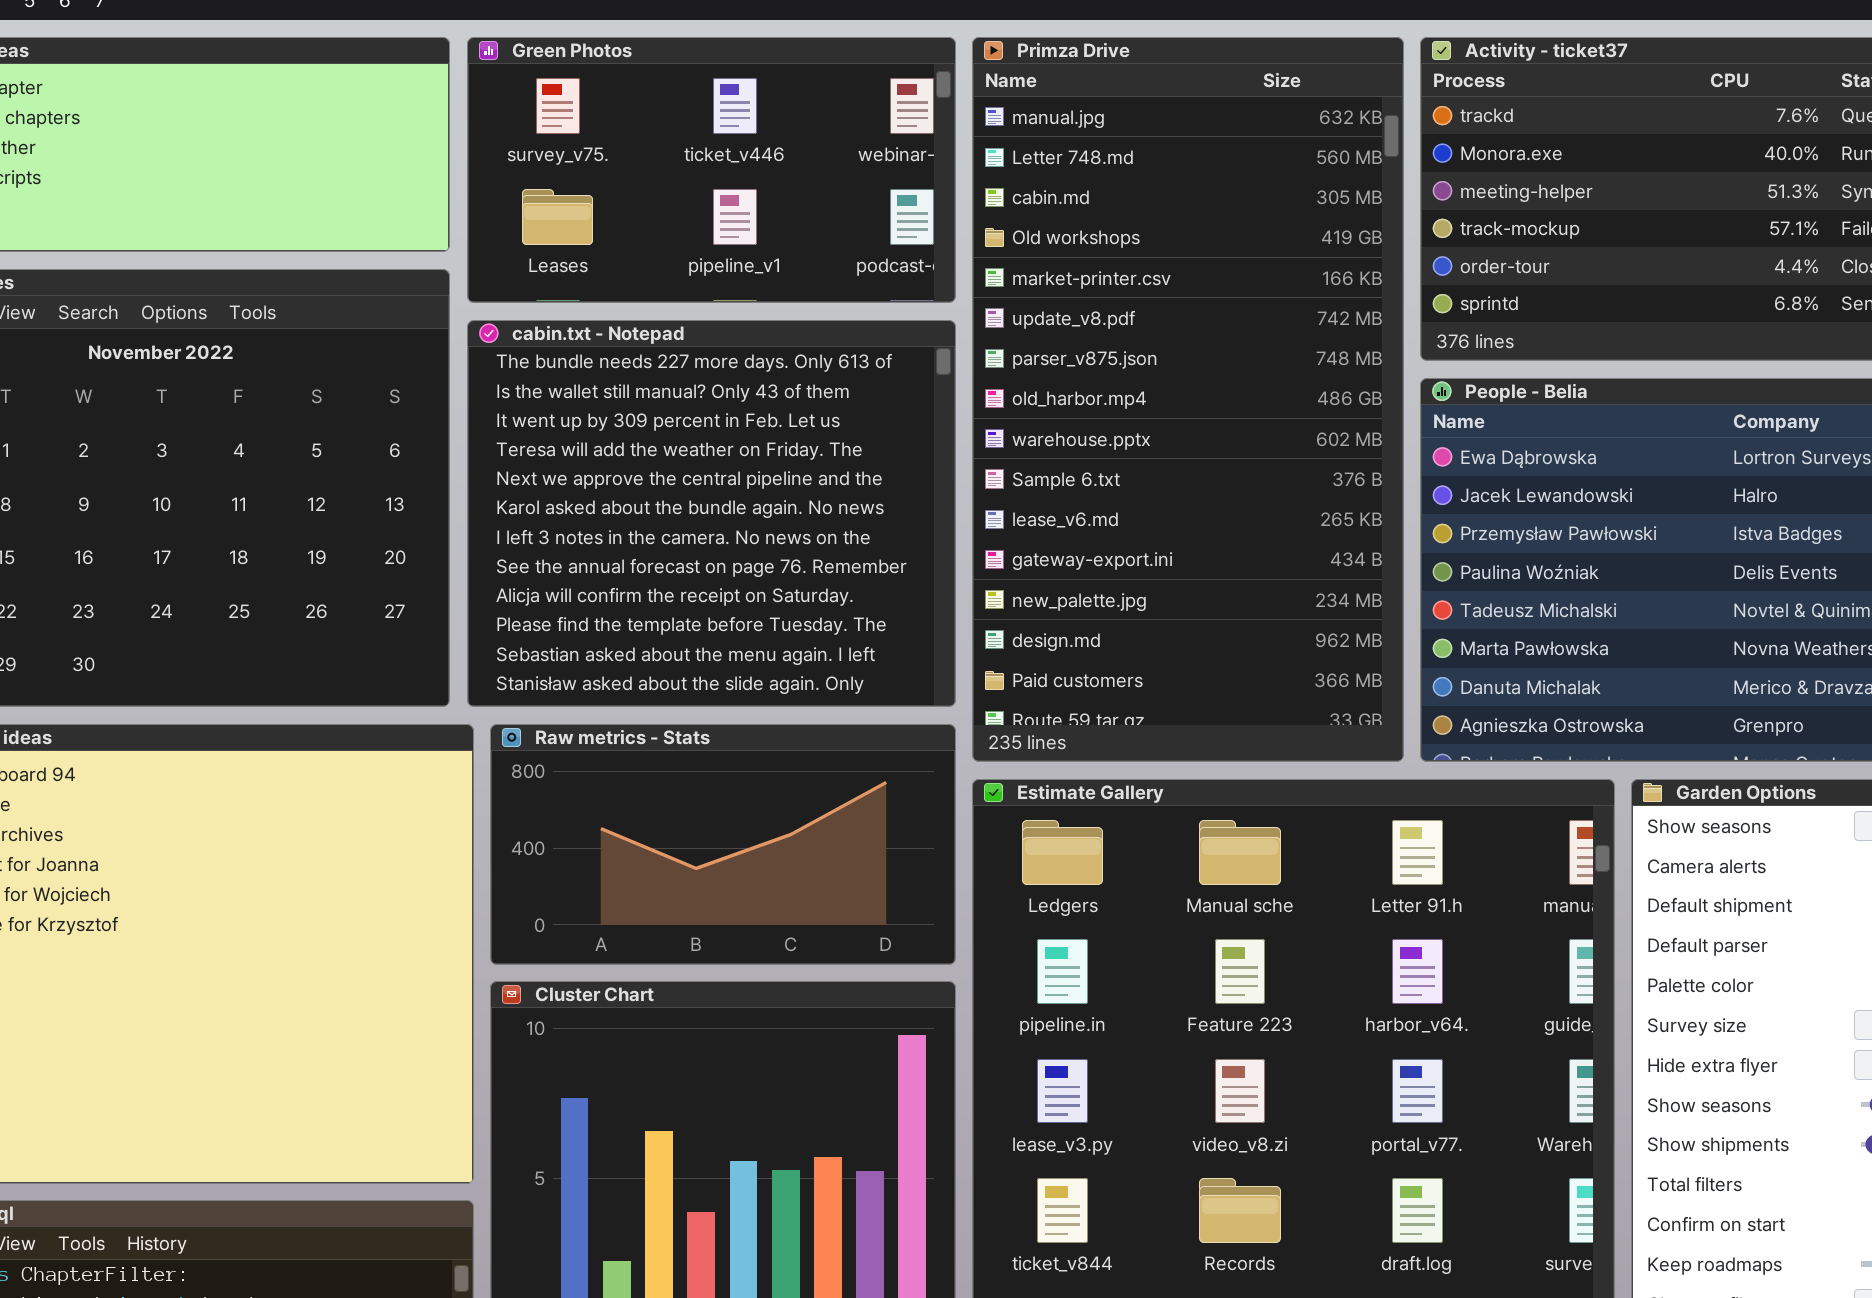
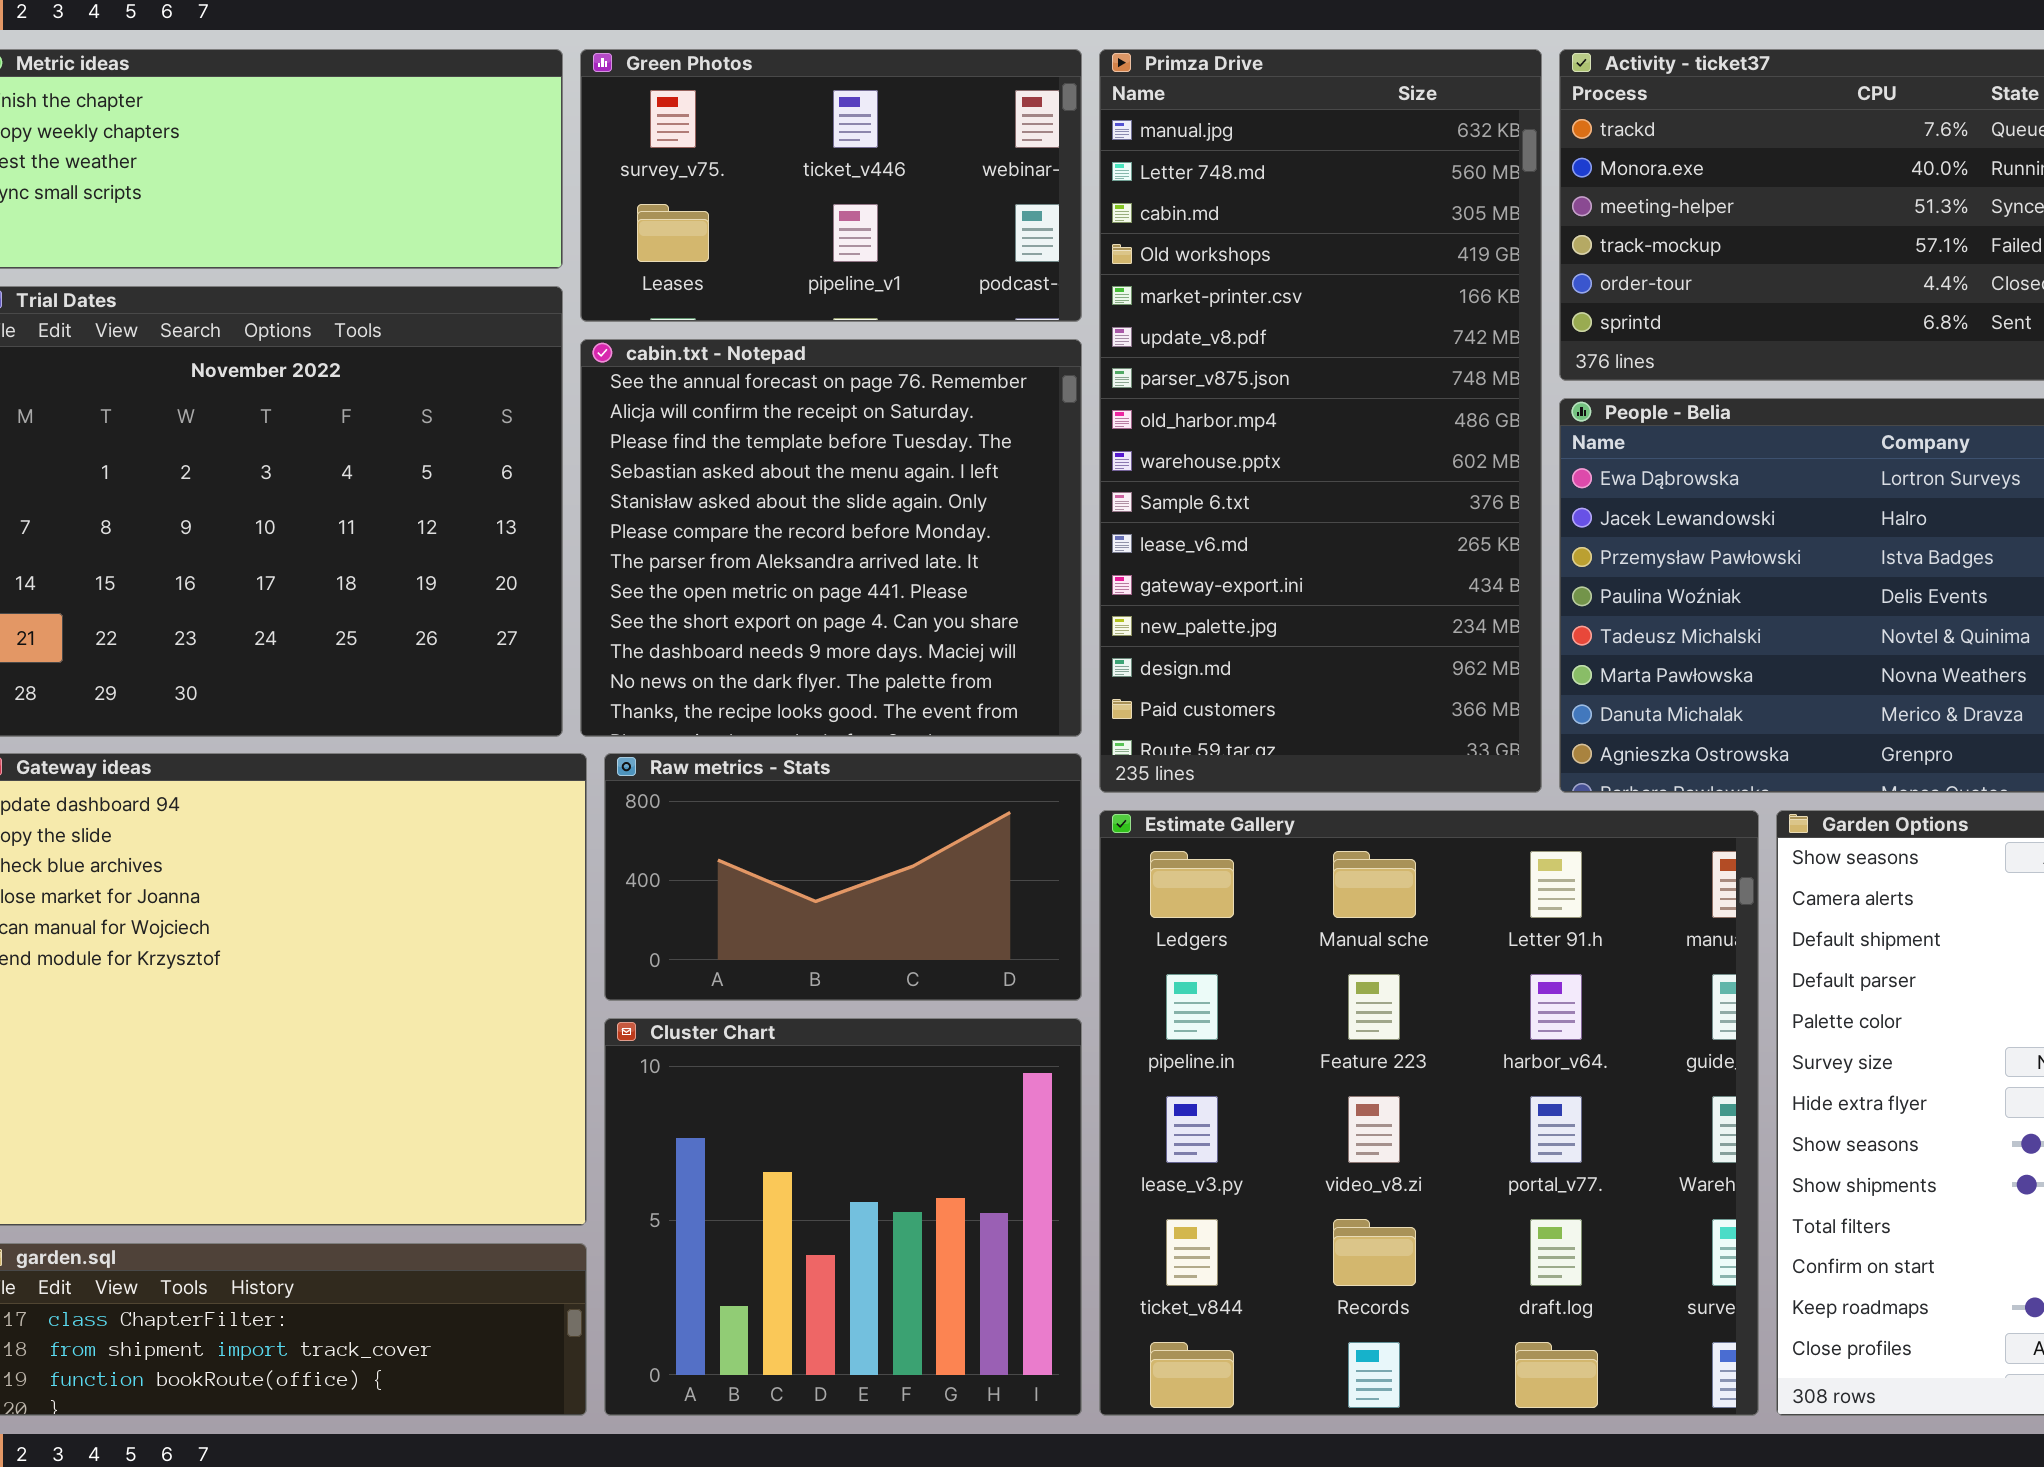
cabin.txt - Notepad: [467,320,956,707] -> [580,339,1082,737], scrolled down 7 rows

